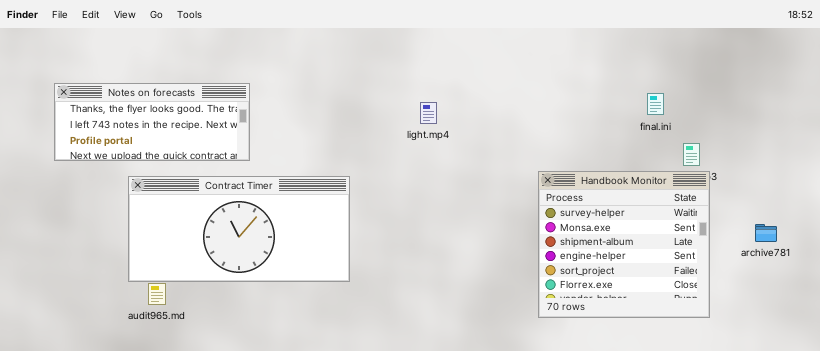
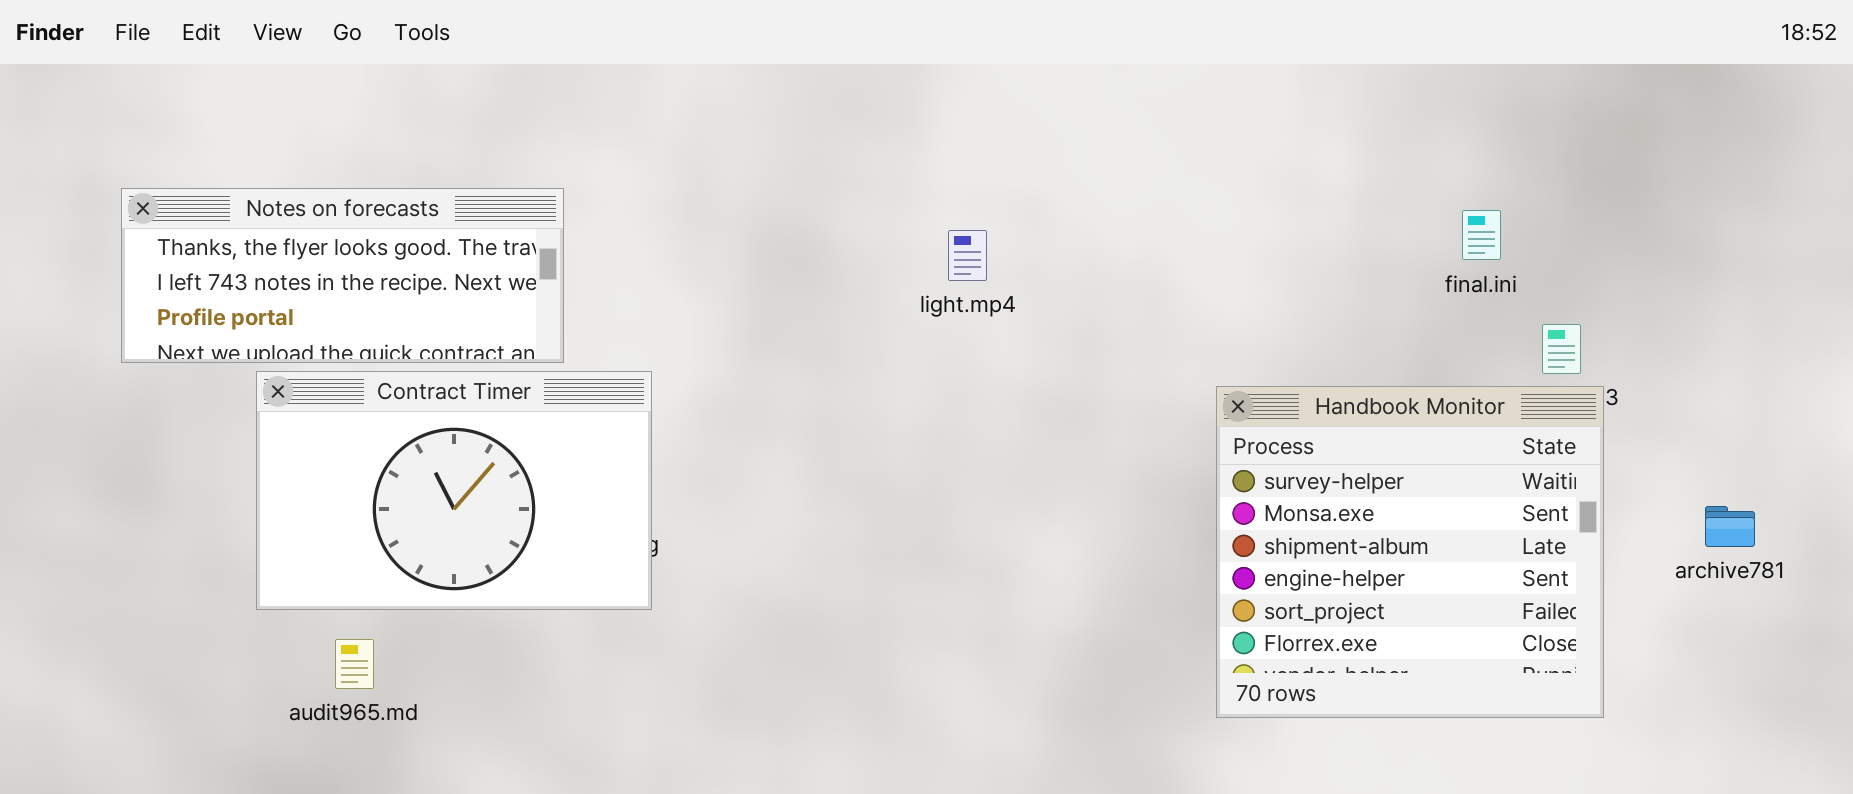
Contract Timer: [128,176,350,282] -> [256,371,652,610], moved, resized

